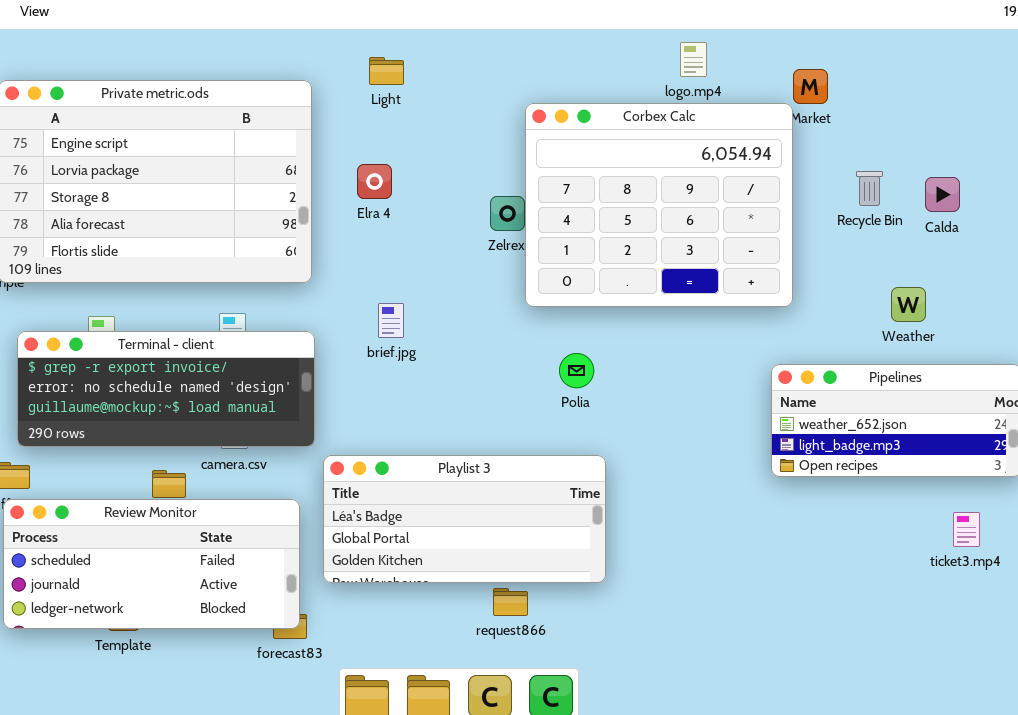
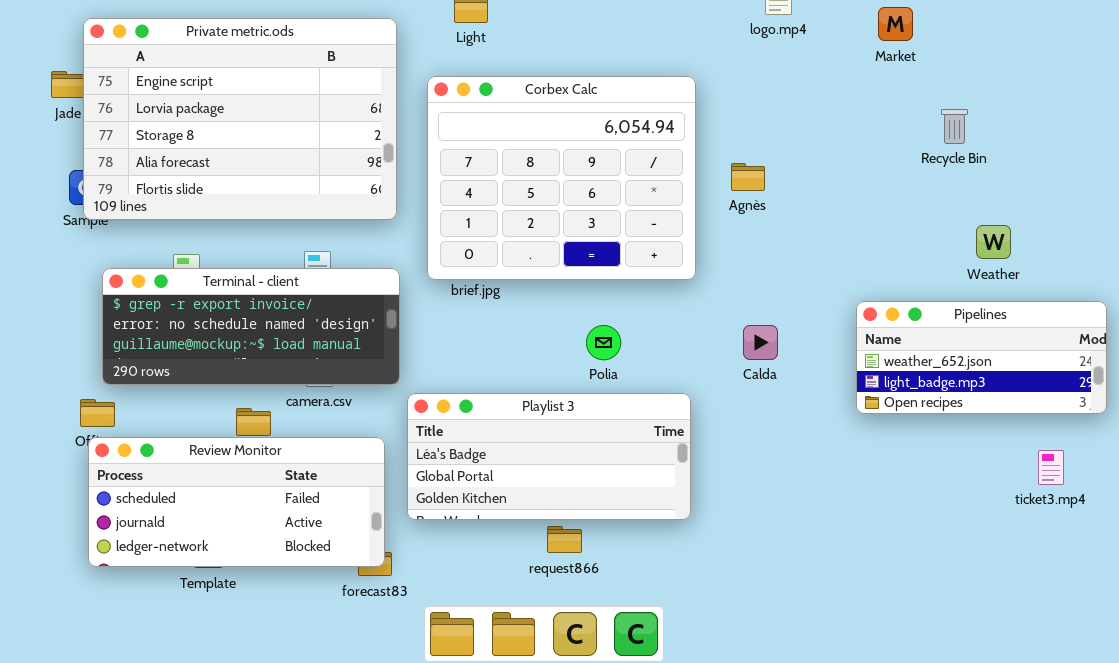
Corbex Calc: [525,103,793,307] -> [427,76,696,280], moved
Calda: [925,177,960,212] -> [743,325,778,360], moved
Polia: [559,353,594,388] -> [586,325,621,360], moved
request866: [493,588,528,616] -> [547,526,582,553], moved

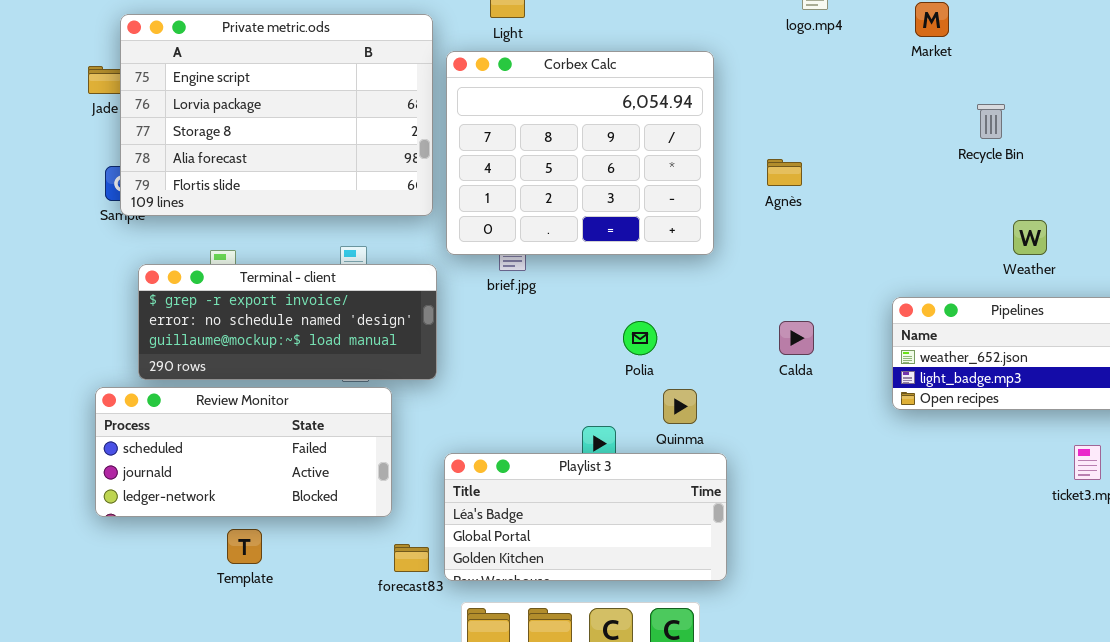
Corbex Calc: [427,76,696,280] -> [446,51,714,255], moved
Playlist 3: [407,393,691,520] -> [444,453,727,581], moved
Review Monitor: [88,437,385,567] -> [95,387,392,517], moved

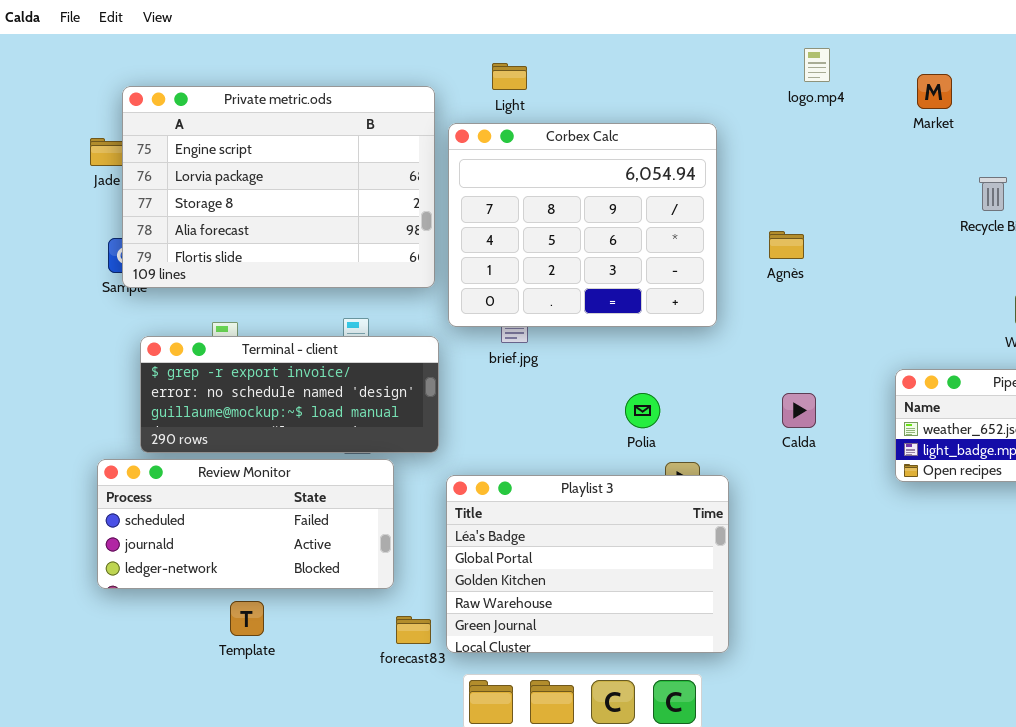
Playlist 3: [444,453,727,581] -> [446,475,729,653], resized

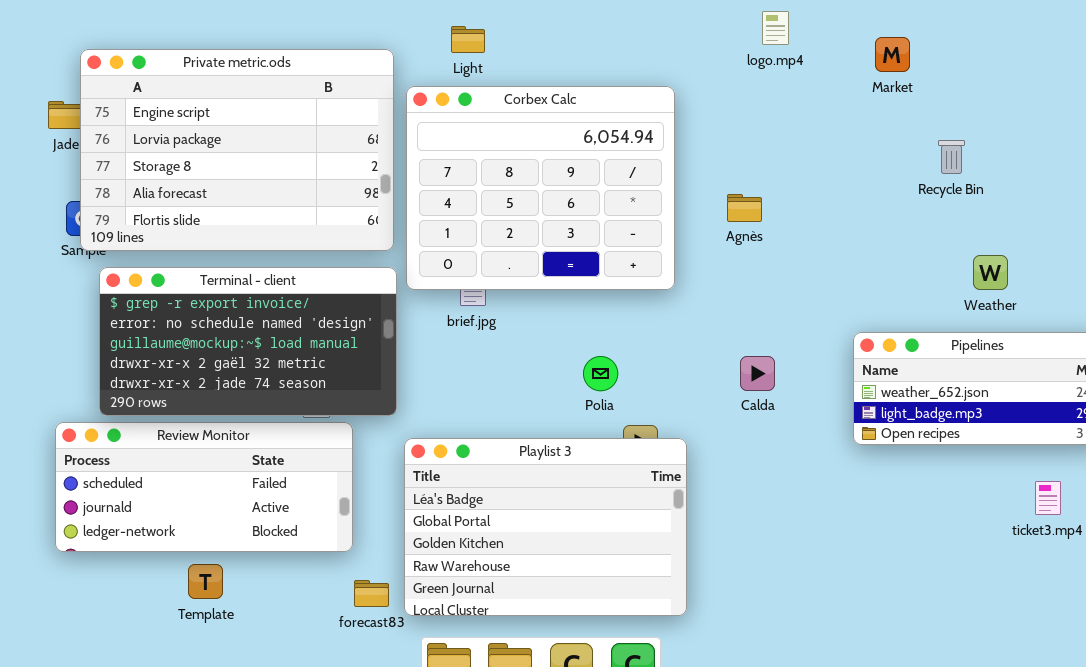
Terminal - client: [140,336,439,453] -> [99,267,397,416], resized

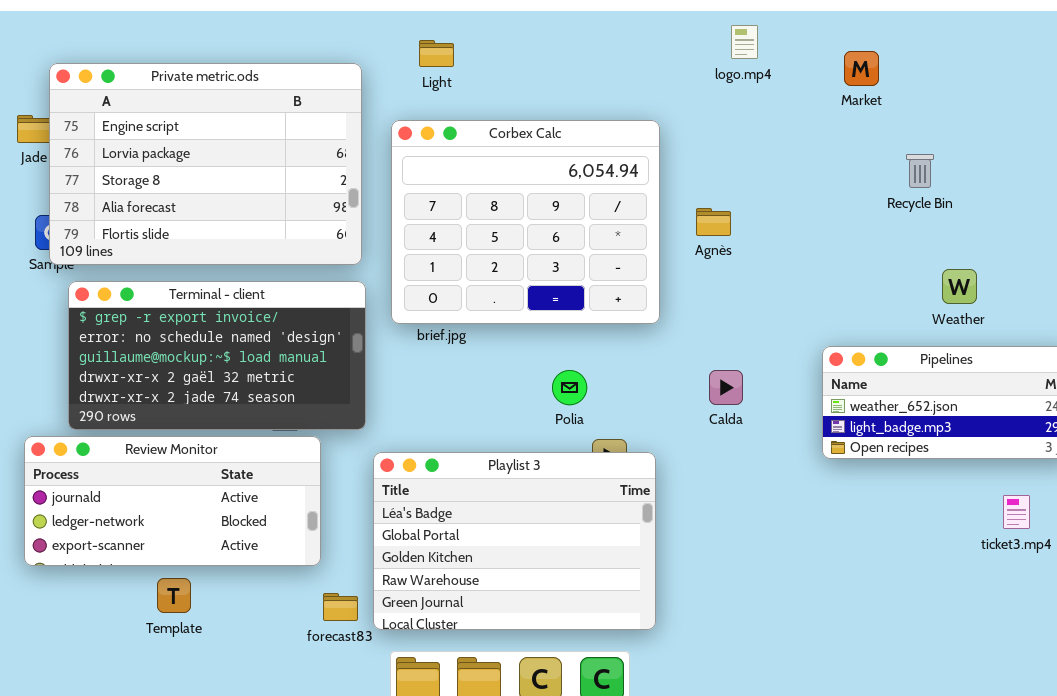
Corbex Calc: [406,86,675,290] -> [391,120,660,324], moved
Review Monitor: [55,422,353,552] -> [24,436,321,566], scrolled down 1 row

